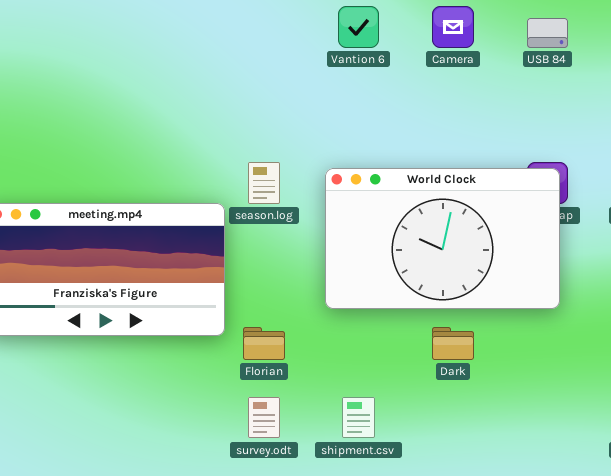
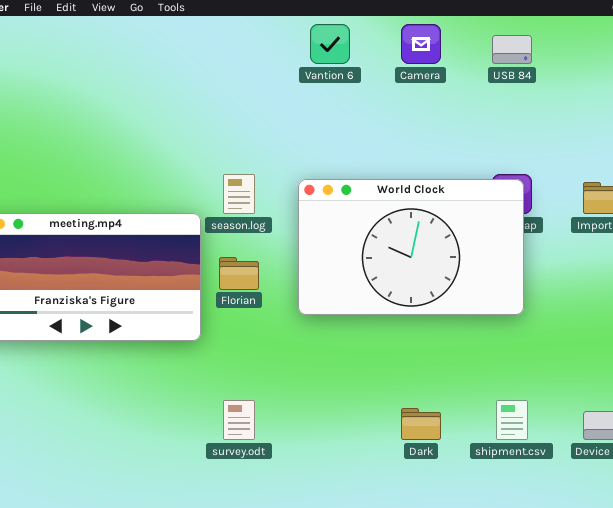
Florian: [243,327,285,360] -> [219,257,259,290], moved
Dark: [432,327,474,360] -> [401,408,441,440], moved
shipment.csv: [342,397,375,438] -> [496,400,528,440], moved

